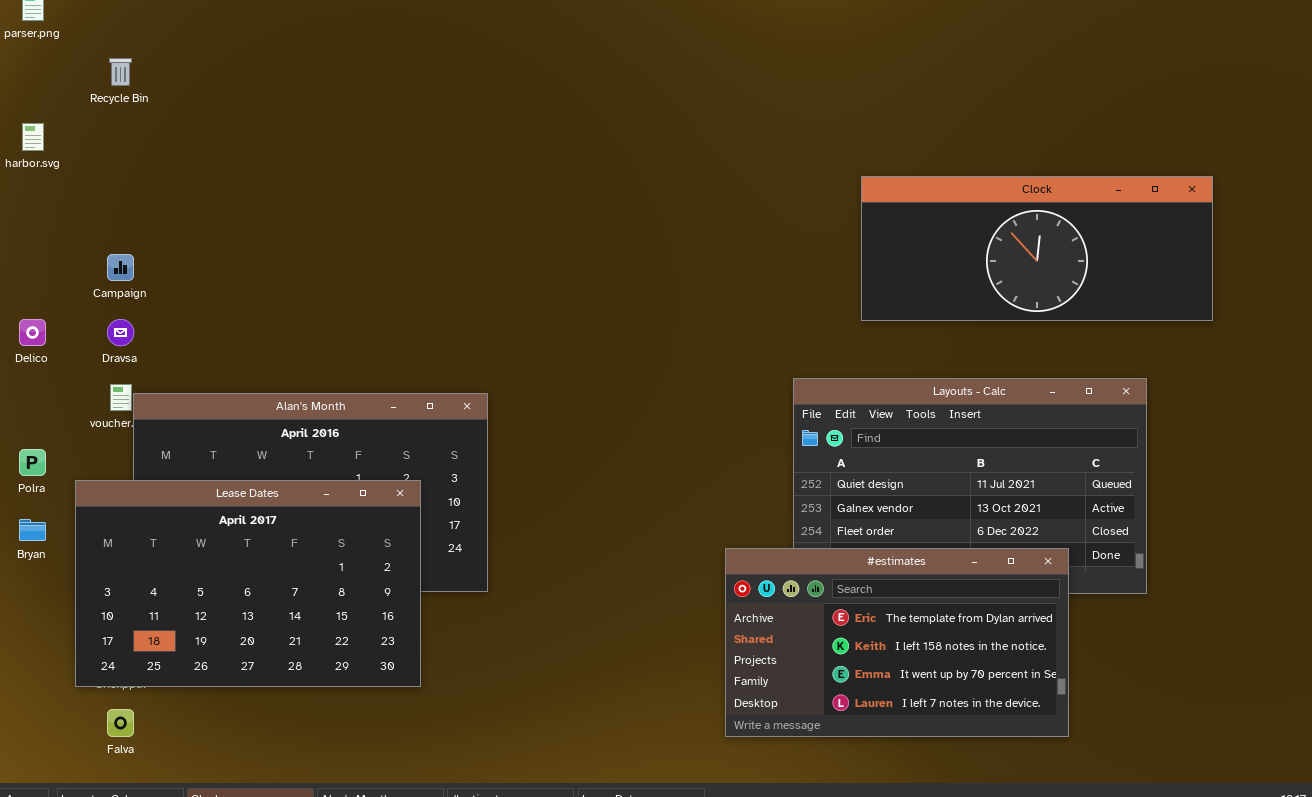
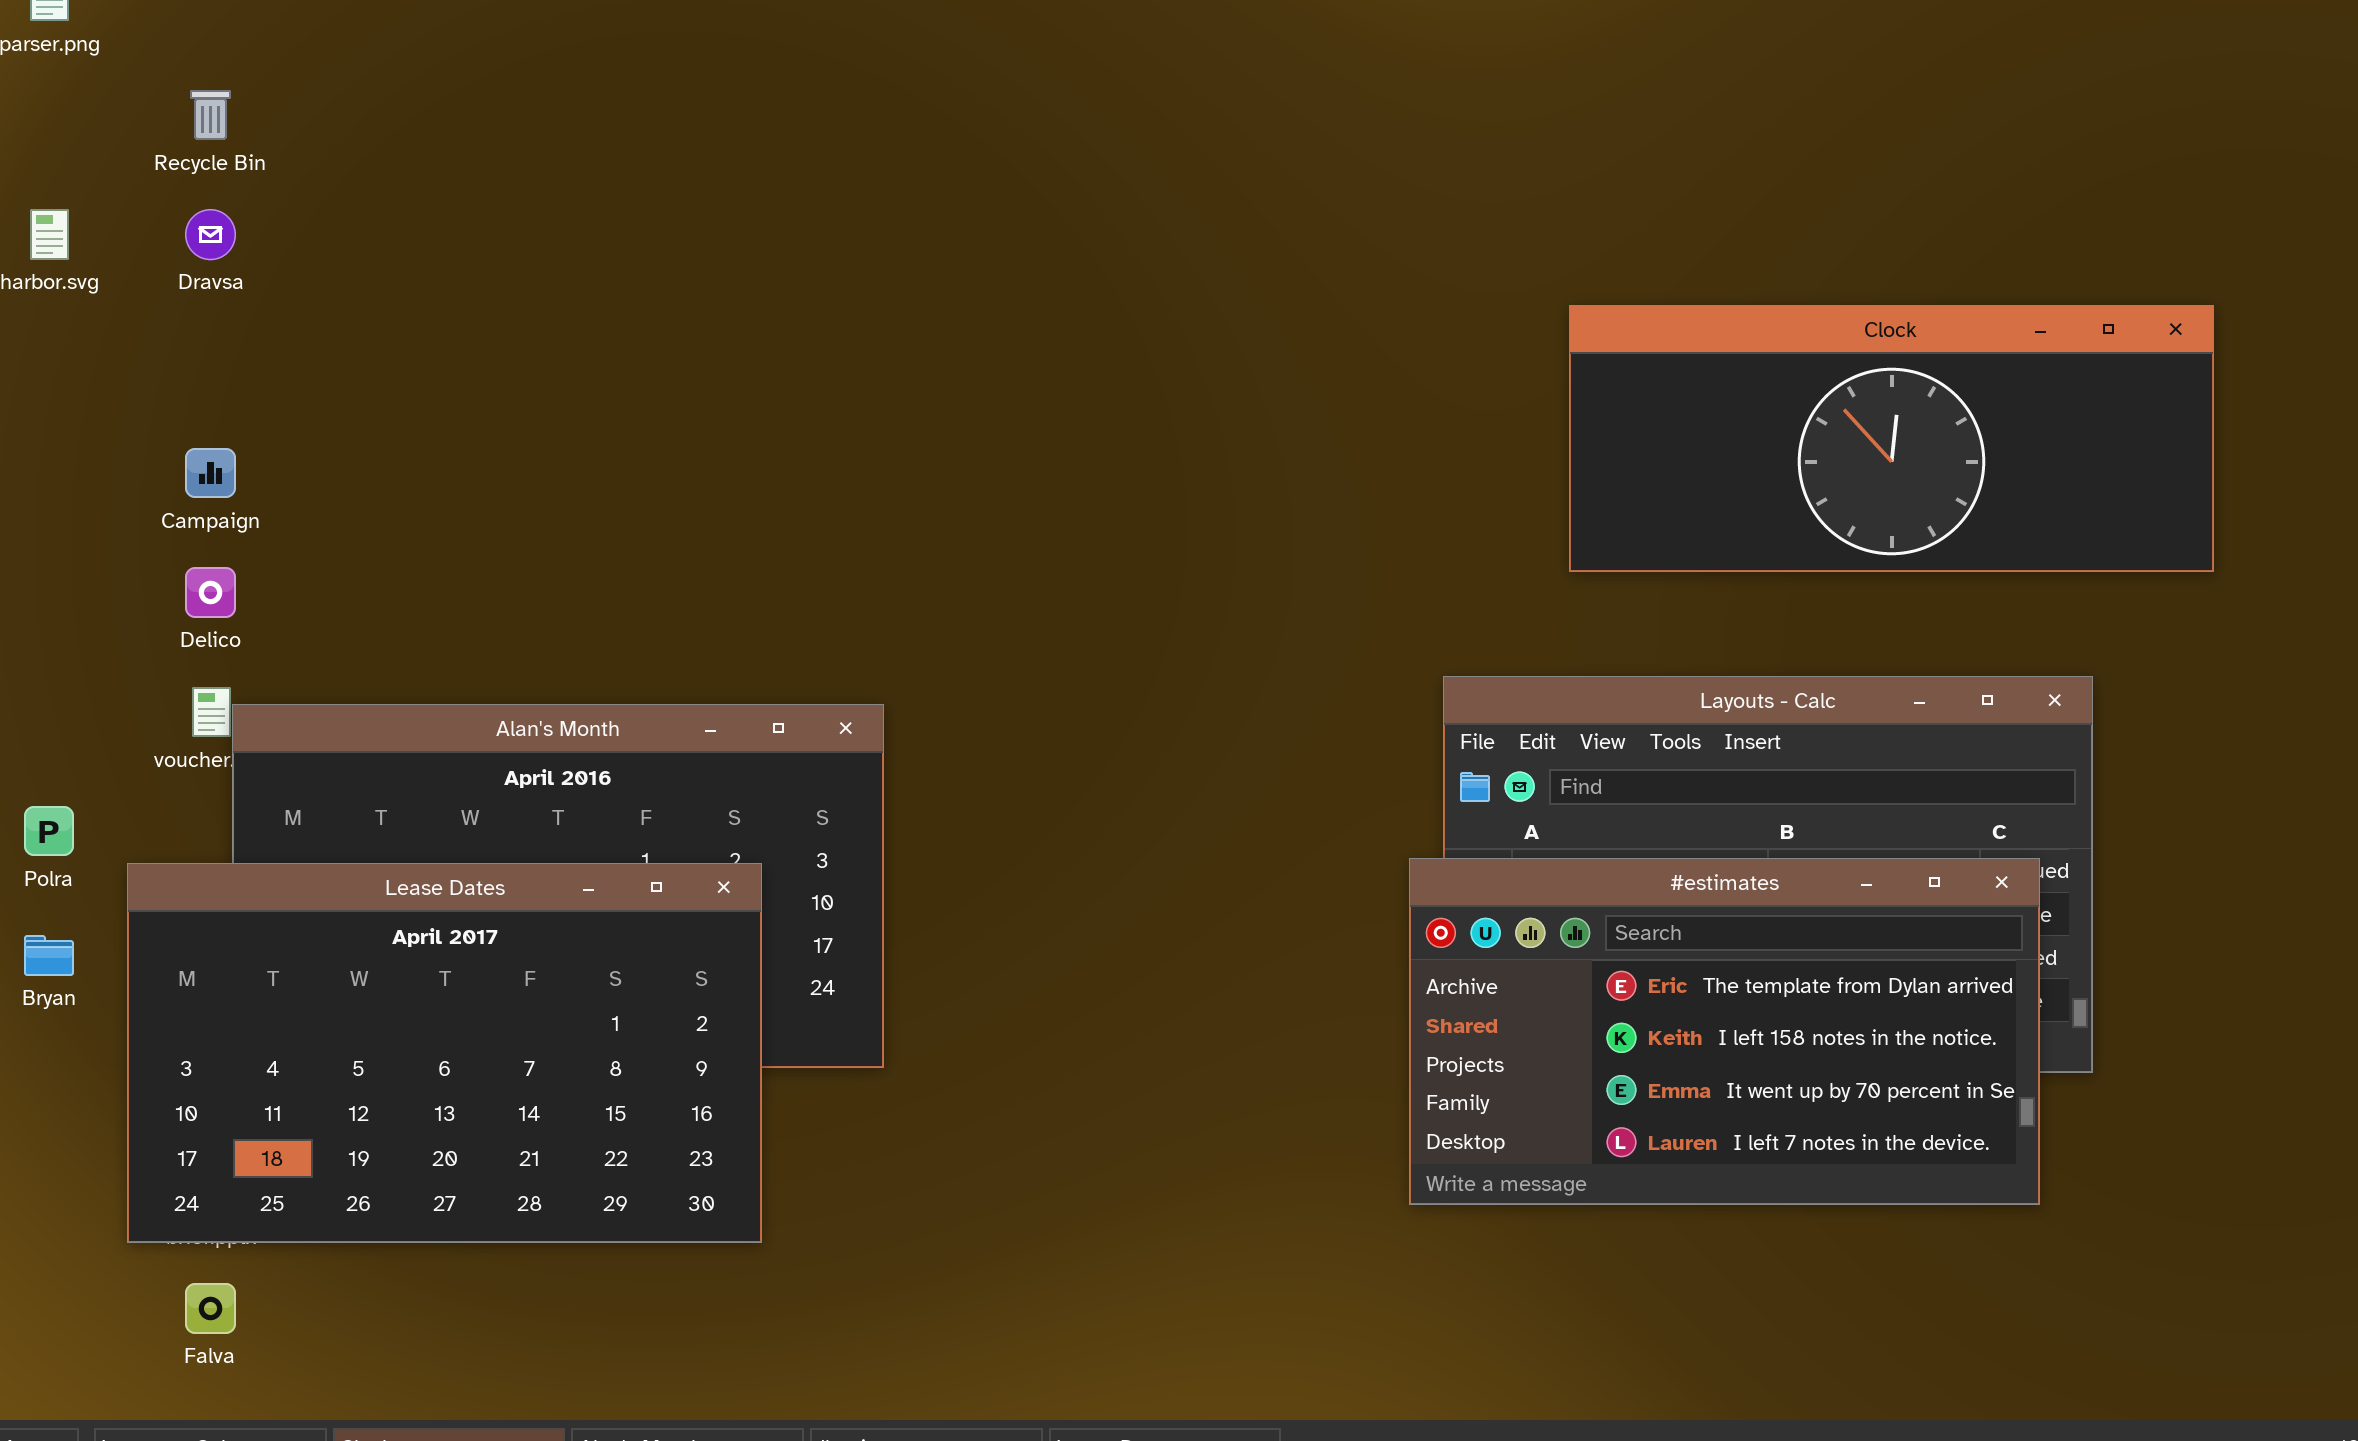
Delico: [19,319,46,346] -> [185,567,236,618], moved
Dravsa: [107,319,134,346] -> [185,209,236,260], moved
#estimates: [725,548,1069,737] -> [1409,858,2040,1205], moved

